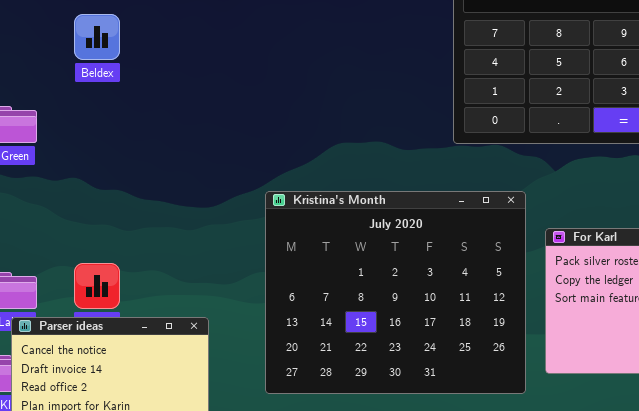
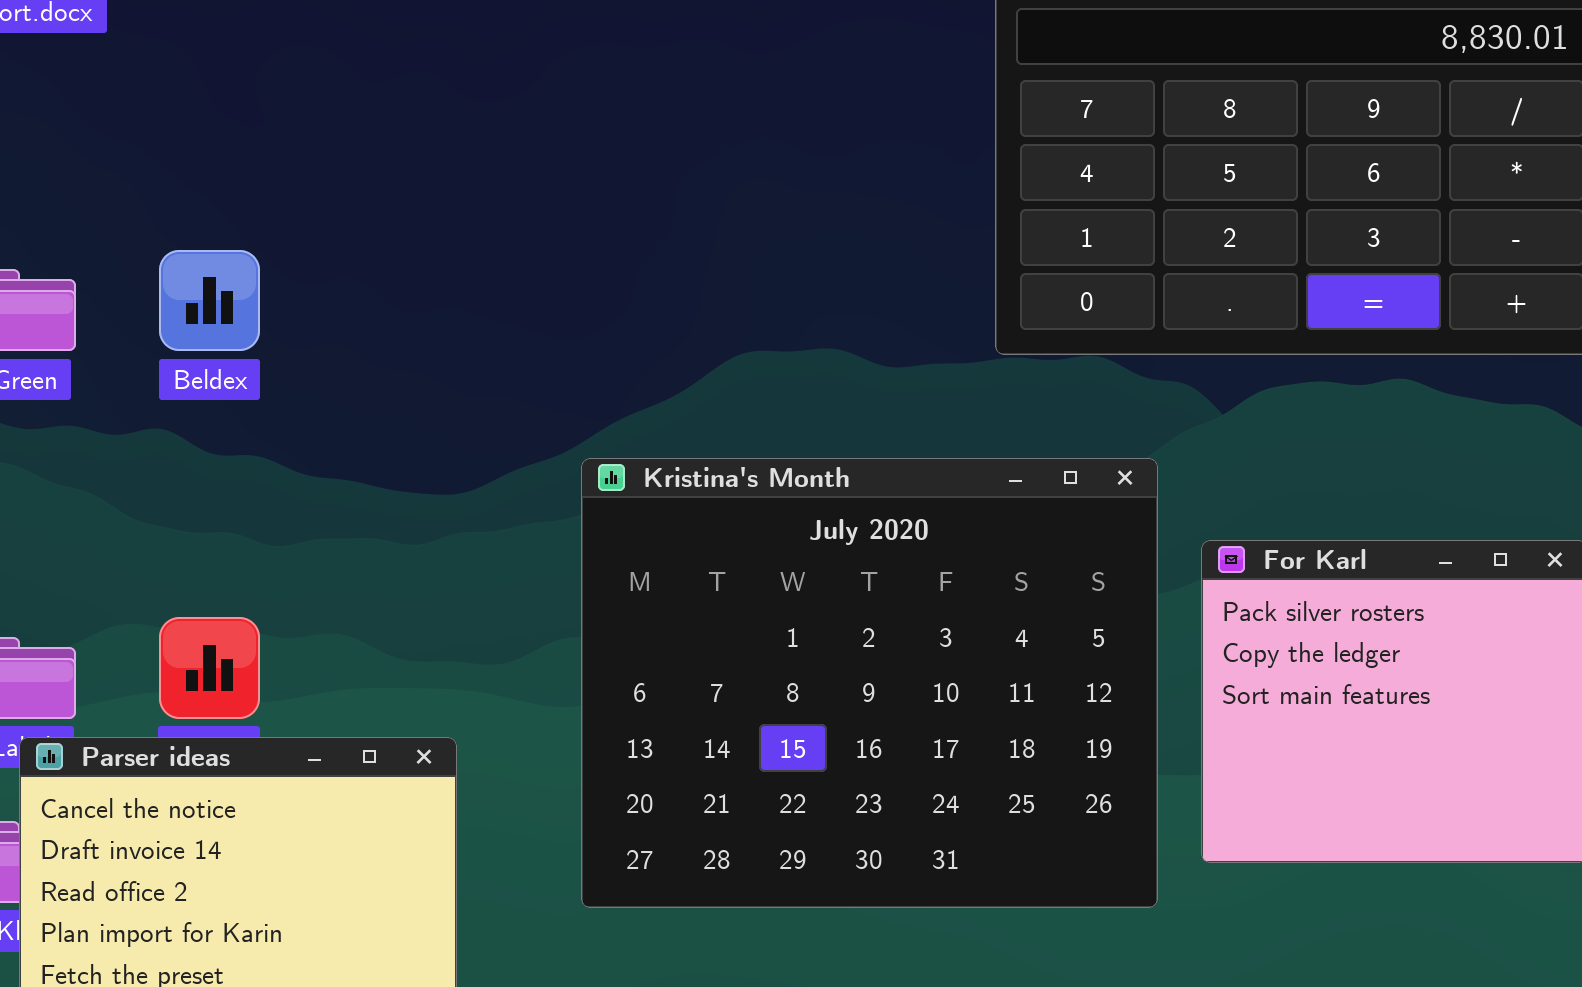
Beldex: [74,14,120,60] -> [159,250,260,351], moved

